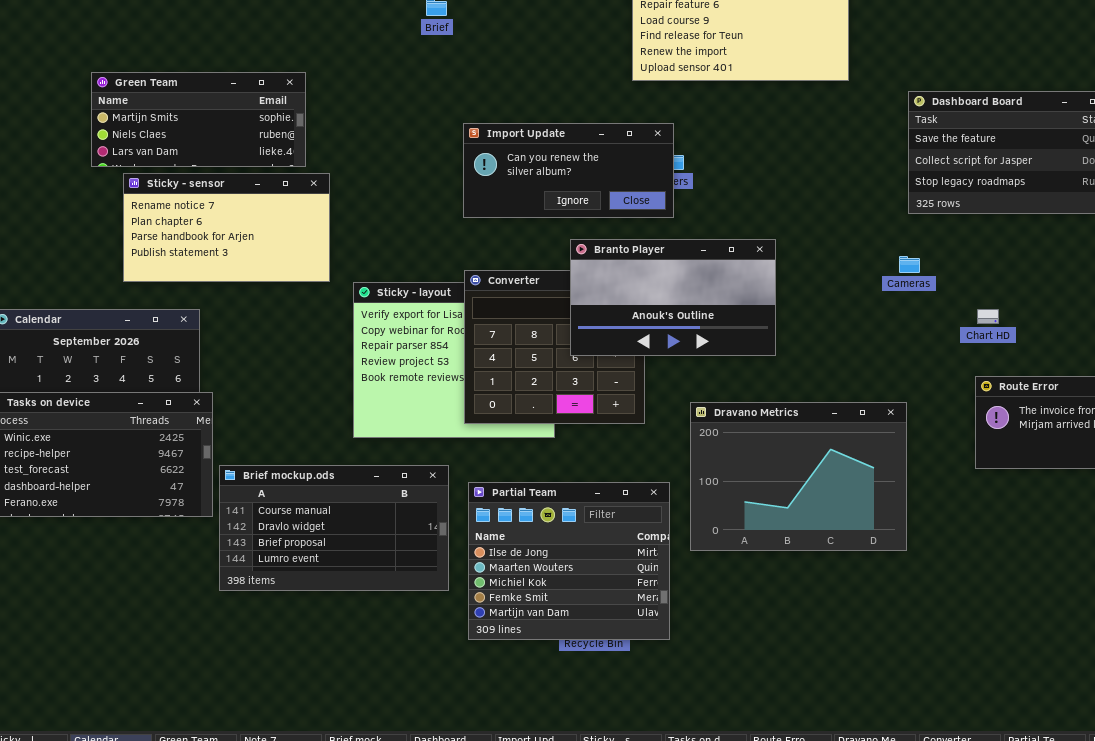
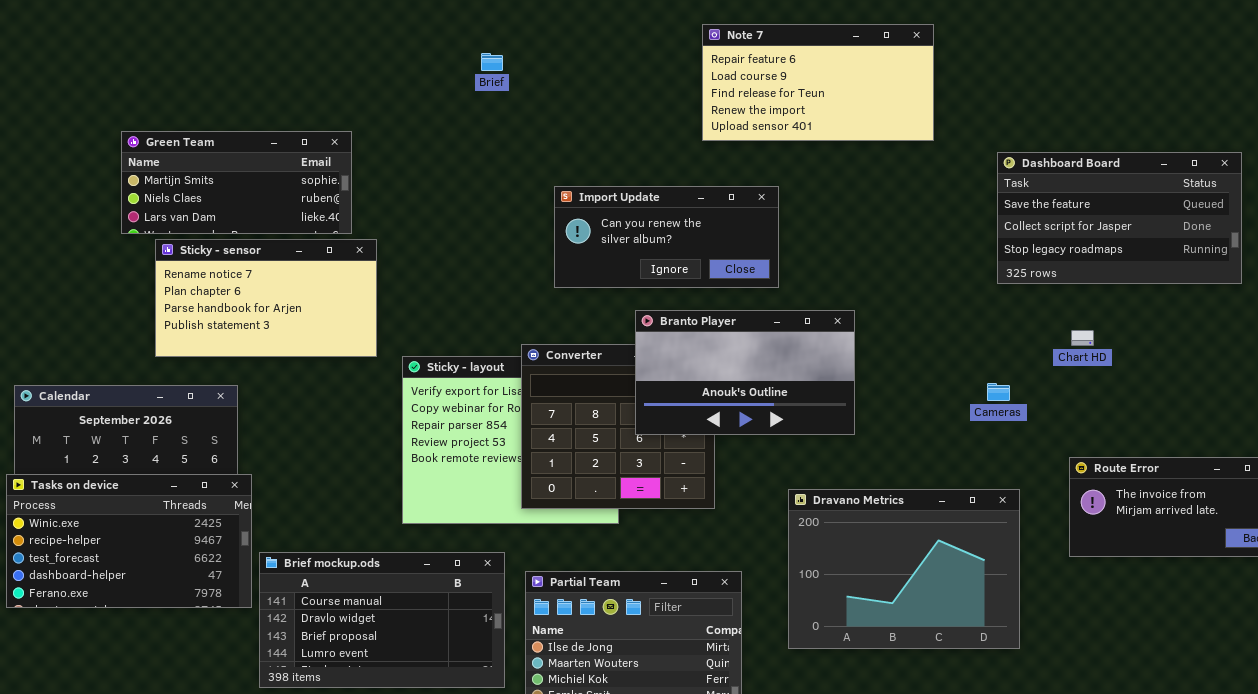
Import Update: [463,123,674,218] -> [554,186,779,288], moved
Cameras: [899,256,920,273] -> [987,383,1010,401], moved
Chart HD: [977,309,999,324] -> [1071,330,1094,346], moved
Dravano Metrics: [690,402,907,551] -> [788,489,1020,649], moved

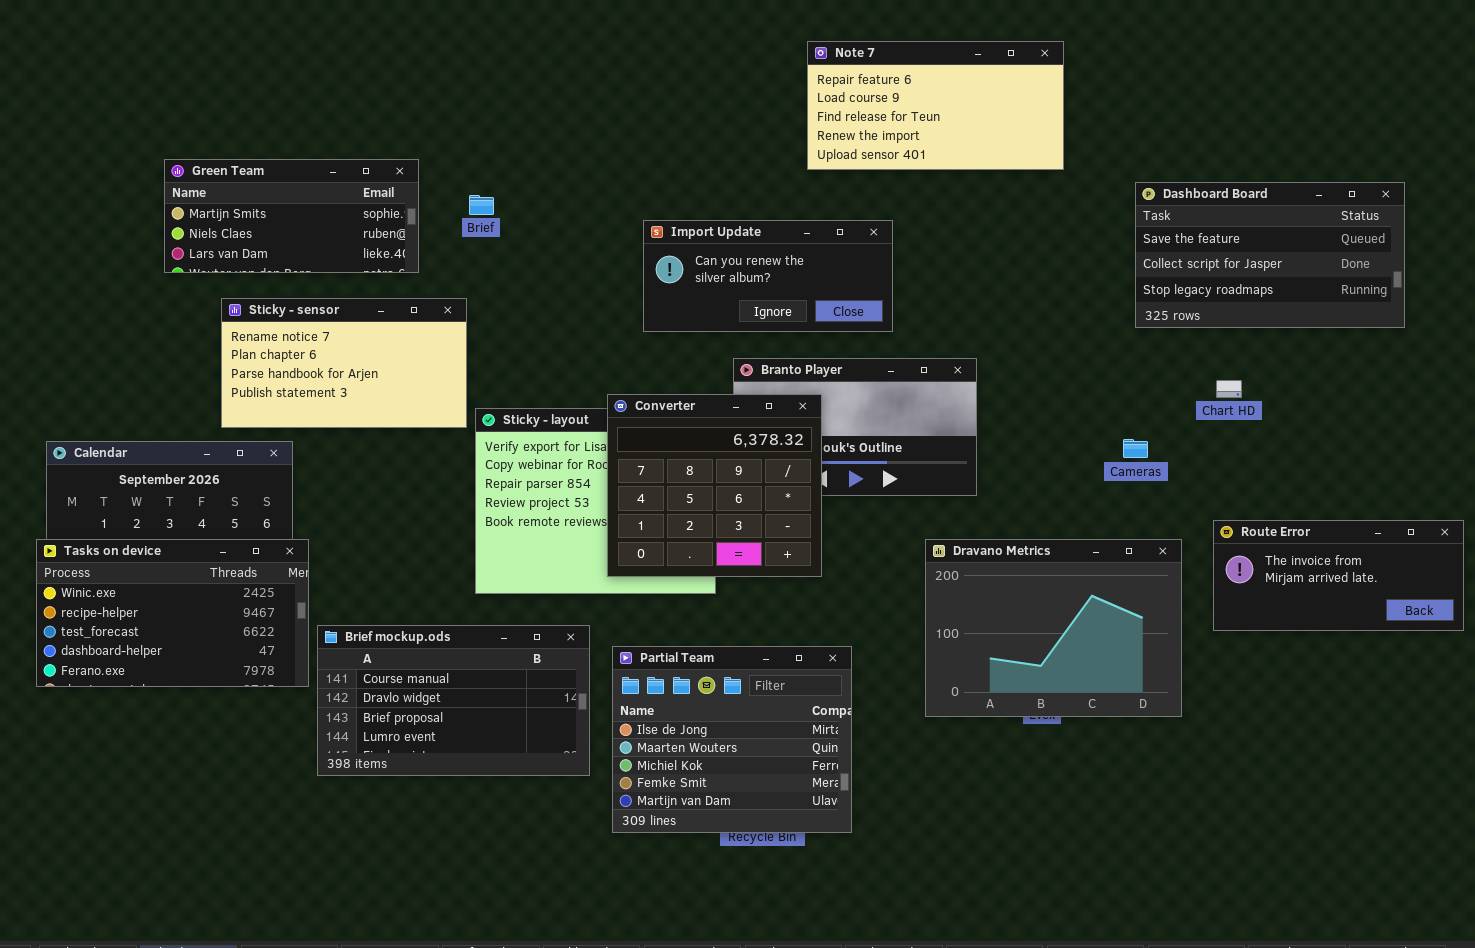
Brief: [481,53,503,71] -> [469,195,494,215], moved
Sticky - sensor: [155,239,377,357] -> [221,298,467,428], moved
Converter: [521,344,715,509] -> [607,394,822,577], raised
Dravano Metrics: [788,489,1020,649] -> [925,539,1182,717], moved

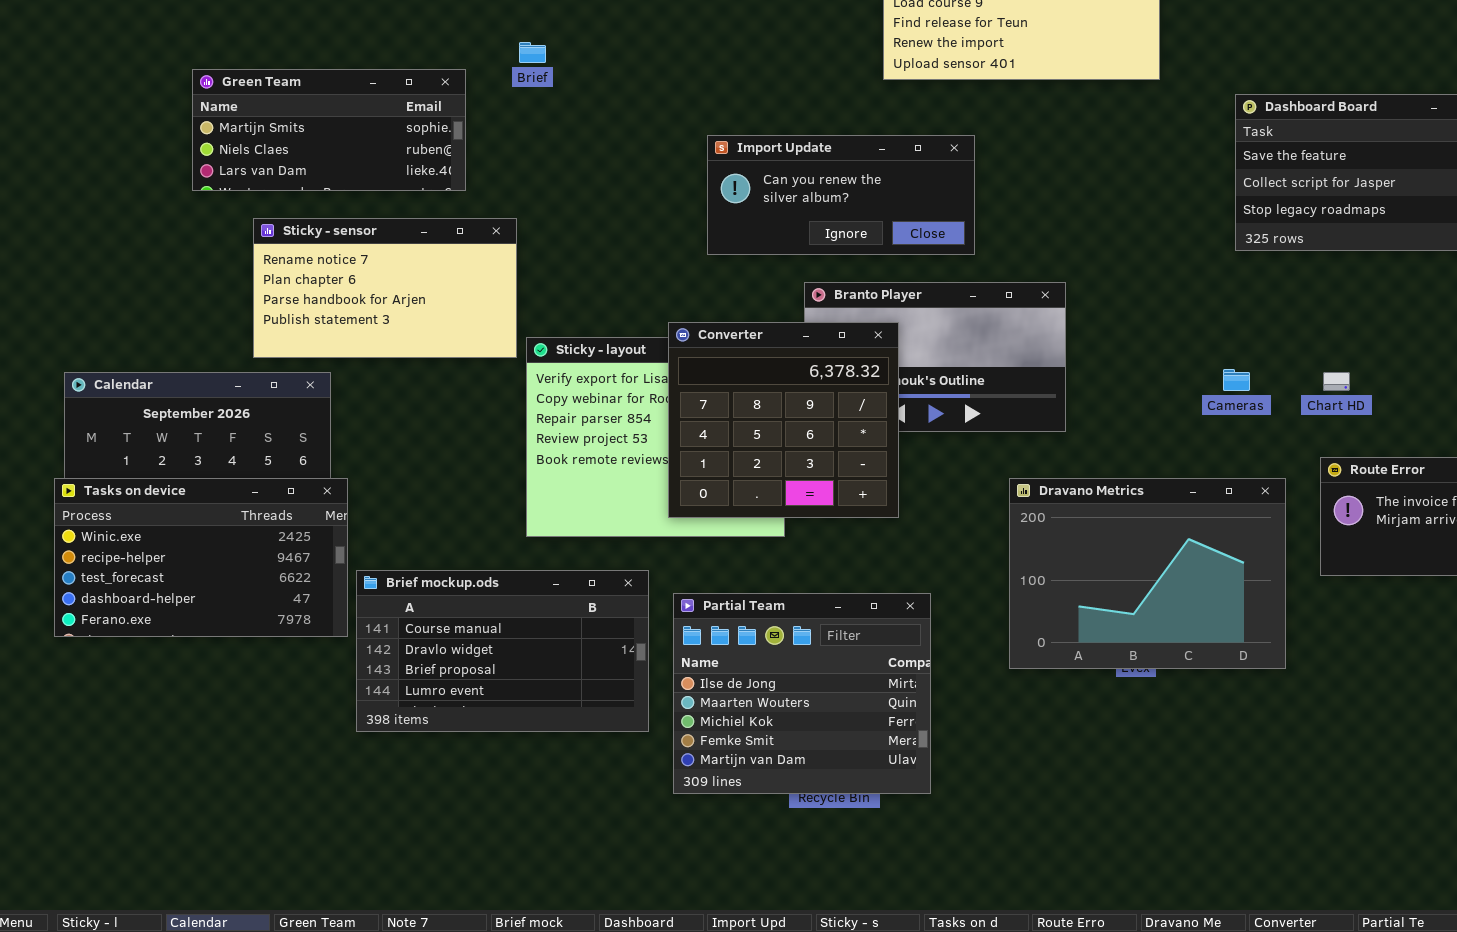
Brief: [469,195,494,215] -> [519,42,546,63], moved
Chart HD: [1216,380,1242,398] -> [1323,372,1350,391], moved

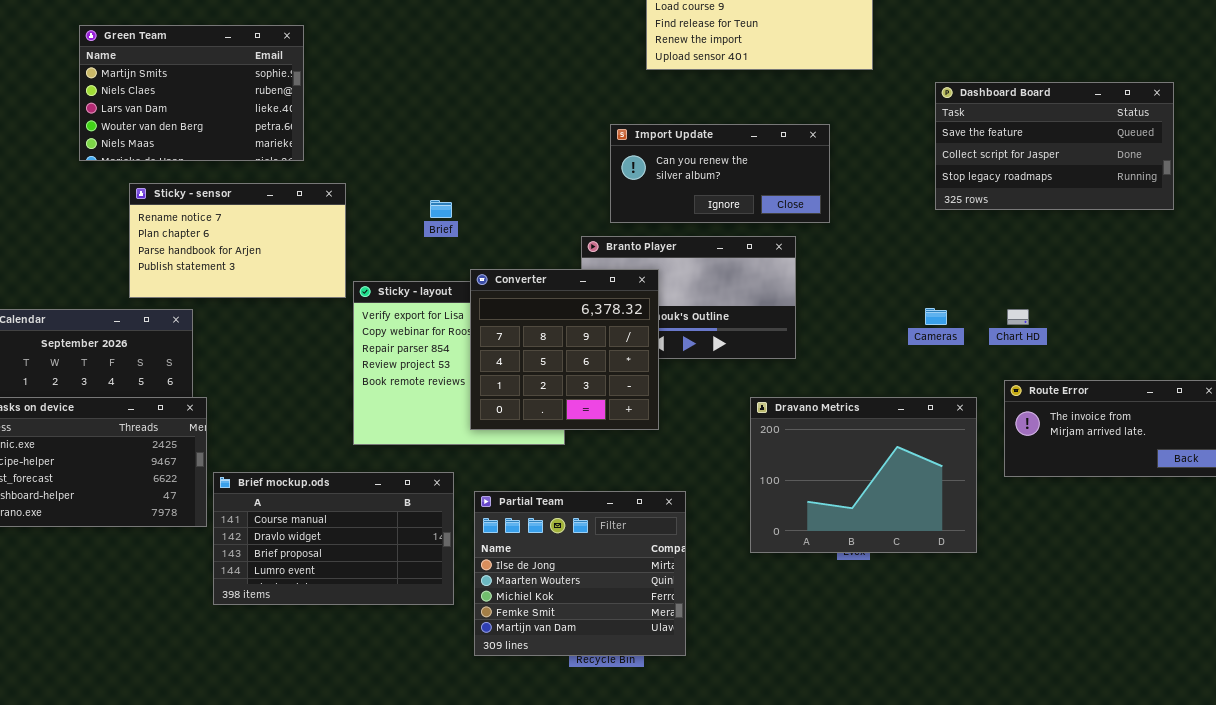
Brief: [519,42,546,63] -> [430,200,452,218], moved
Green Team: [192,69,466,191] -> [79,25,304,161], resized
Import Update: [707,135,975,255] -> [610,124,830,223], moved

